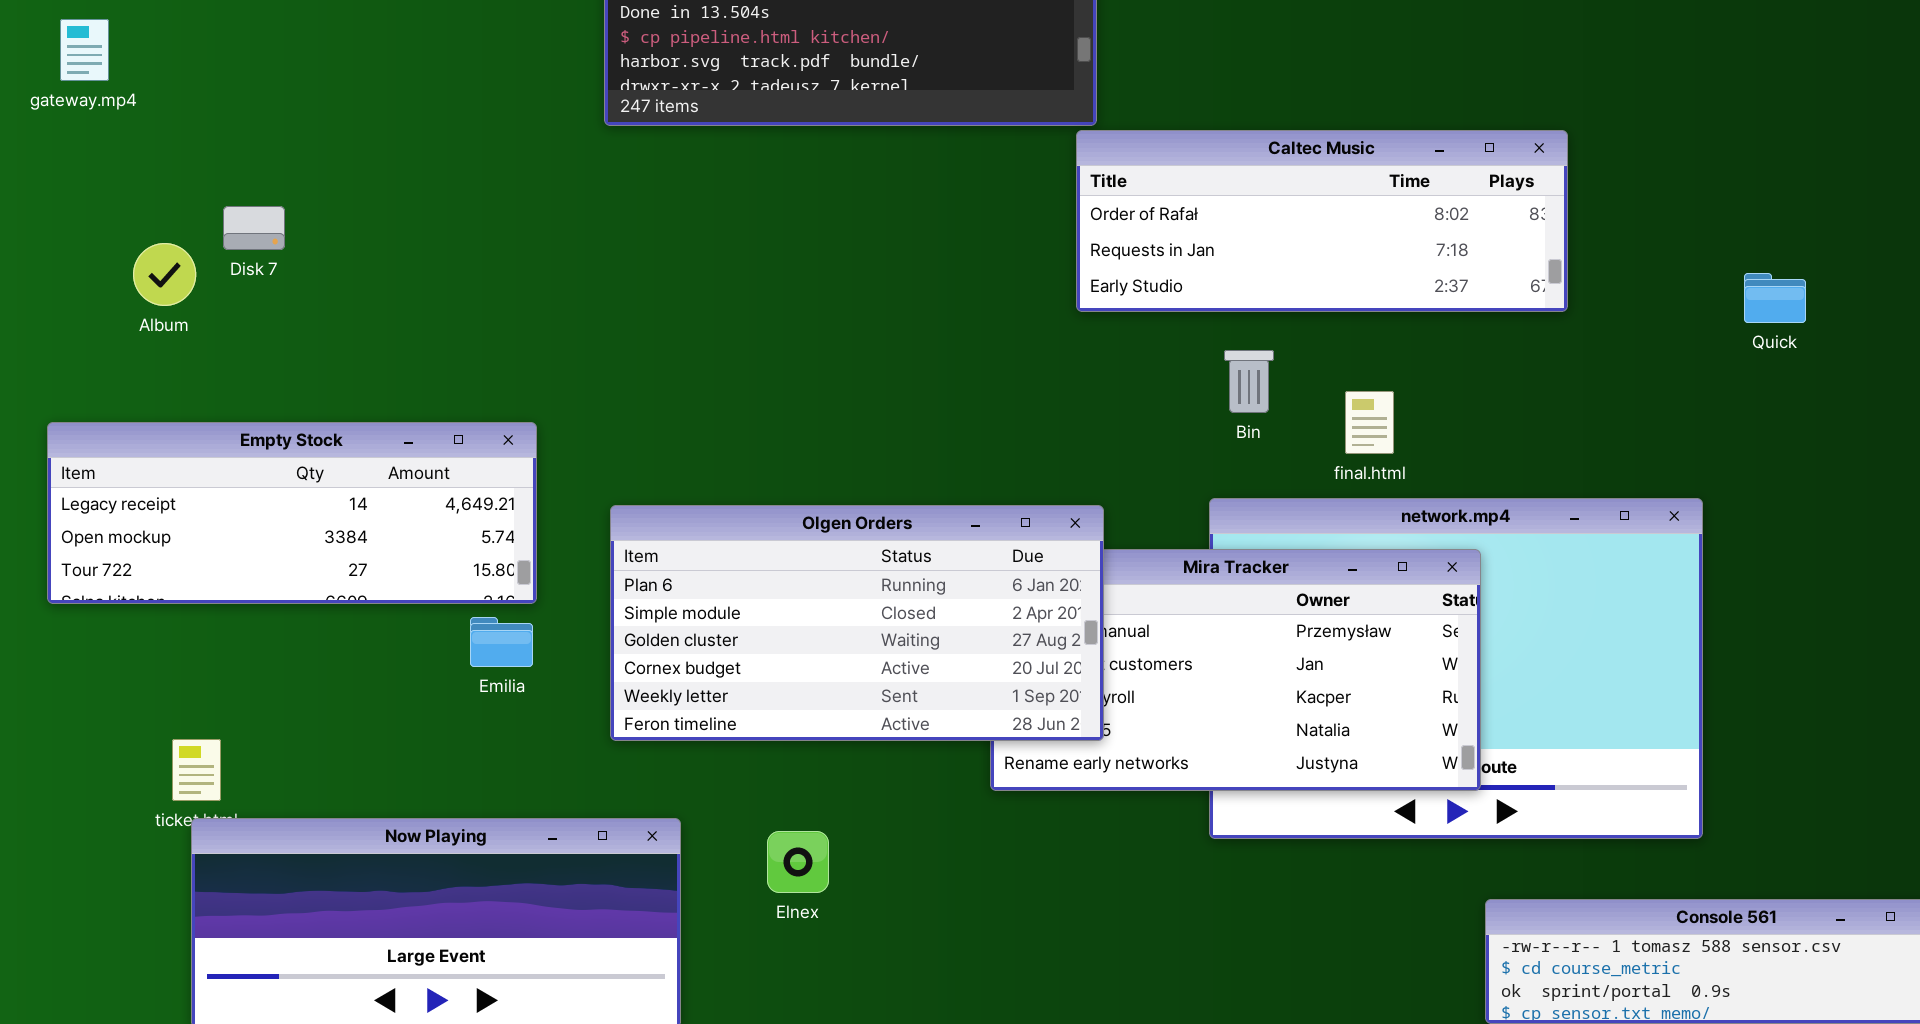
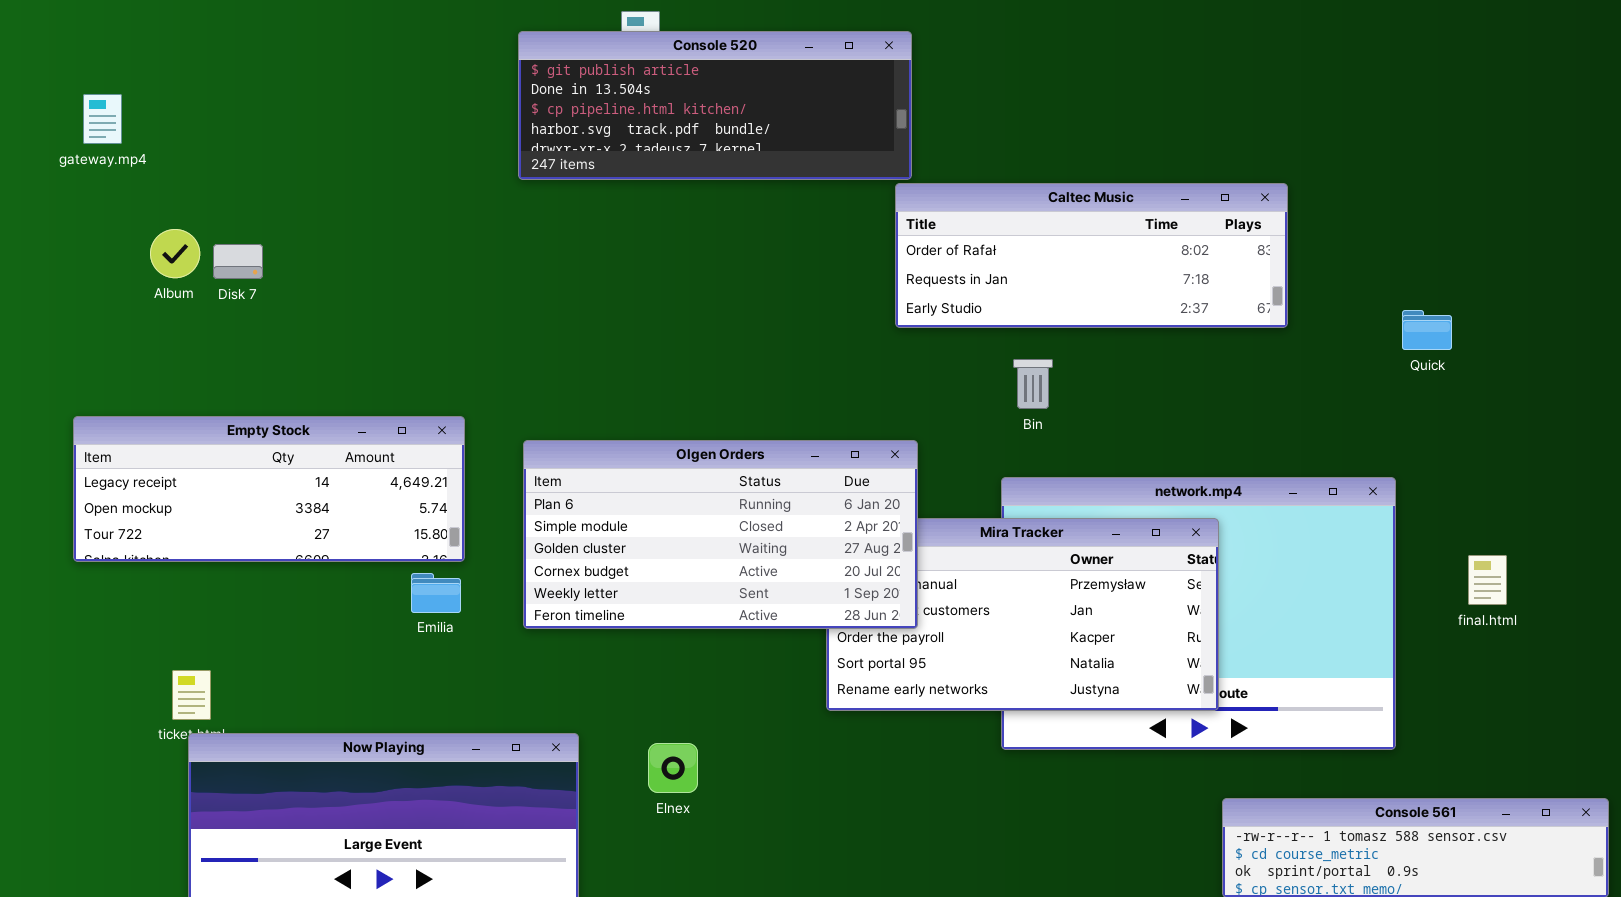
Album: [133,243,196,306] -> [150,229,200,278], moved
Quick: [1744,273,1806,323] -> [1402,310,1452,350], moved
final.html: [1345,391,1394,454] -> [1468,555,1507,605], moved
Olgen Orders: [610,505,1104,741] -> [523,440,918,629], moved

